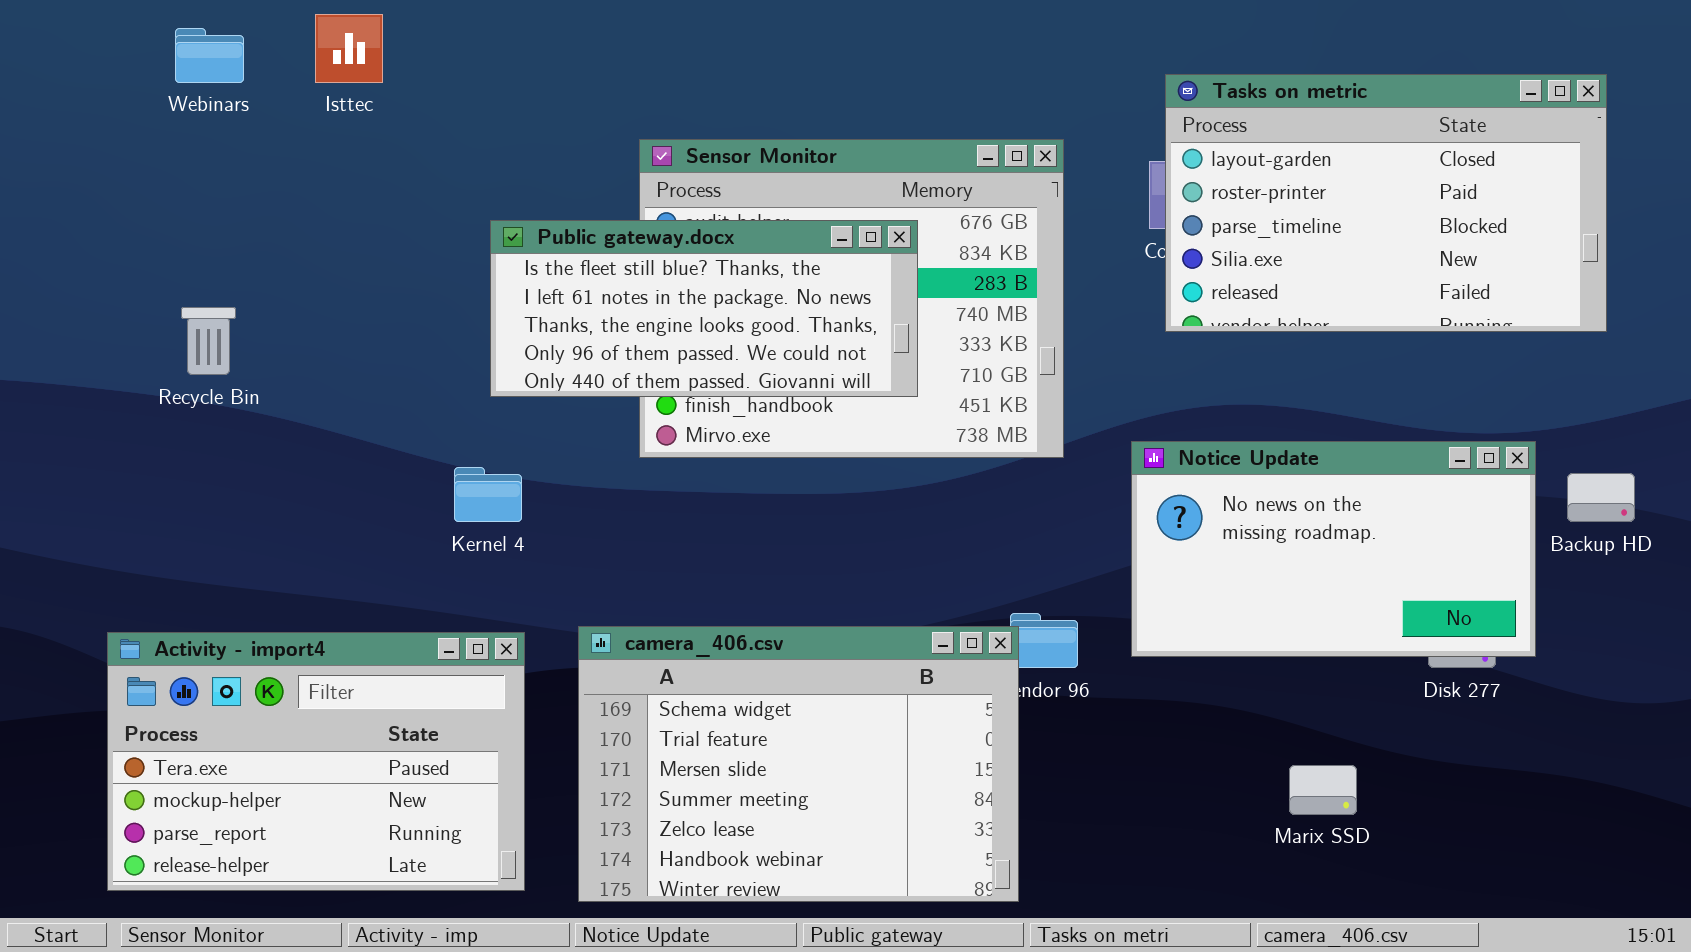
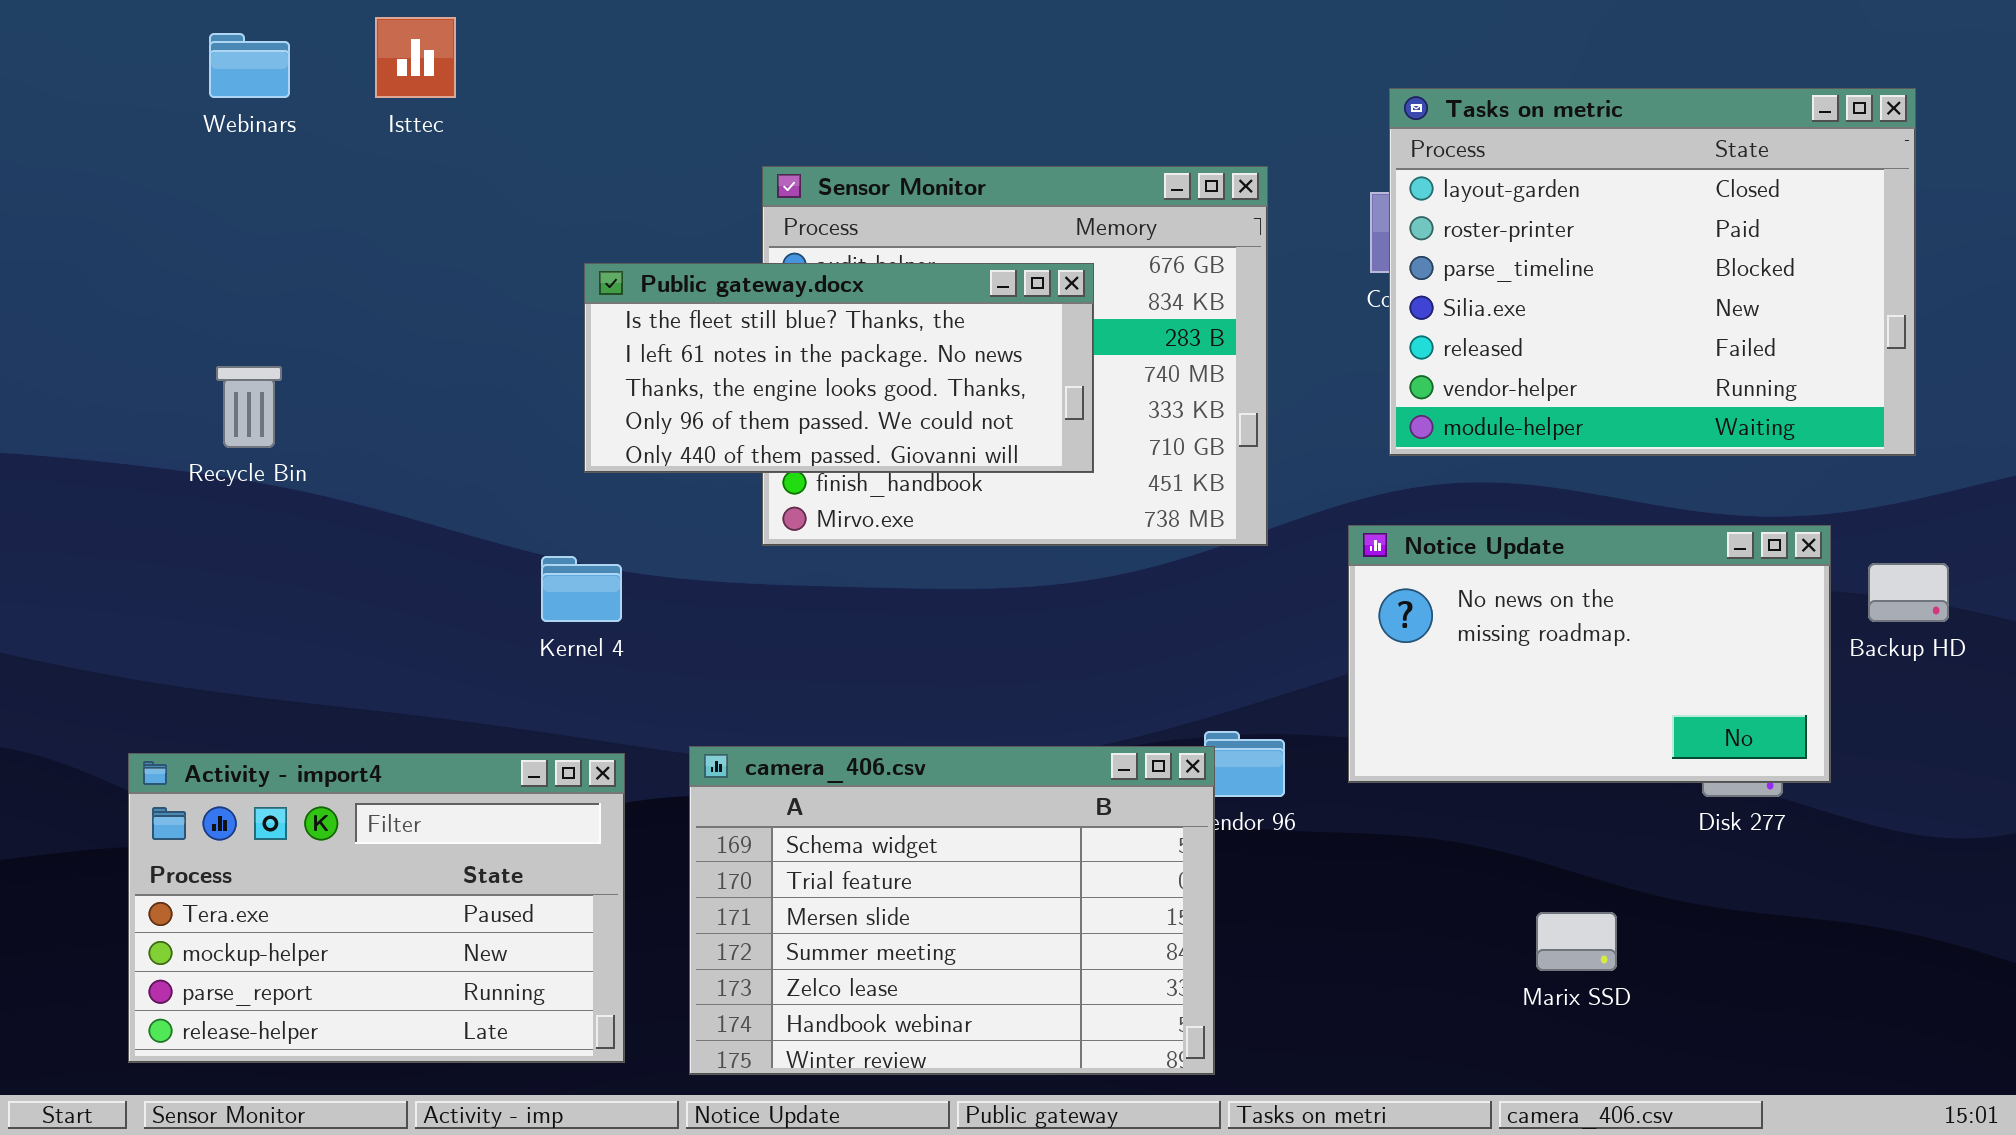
Tasks on metric: [1165,74,1607,332] -> [1389,88,1916,456], resized

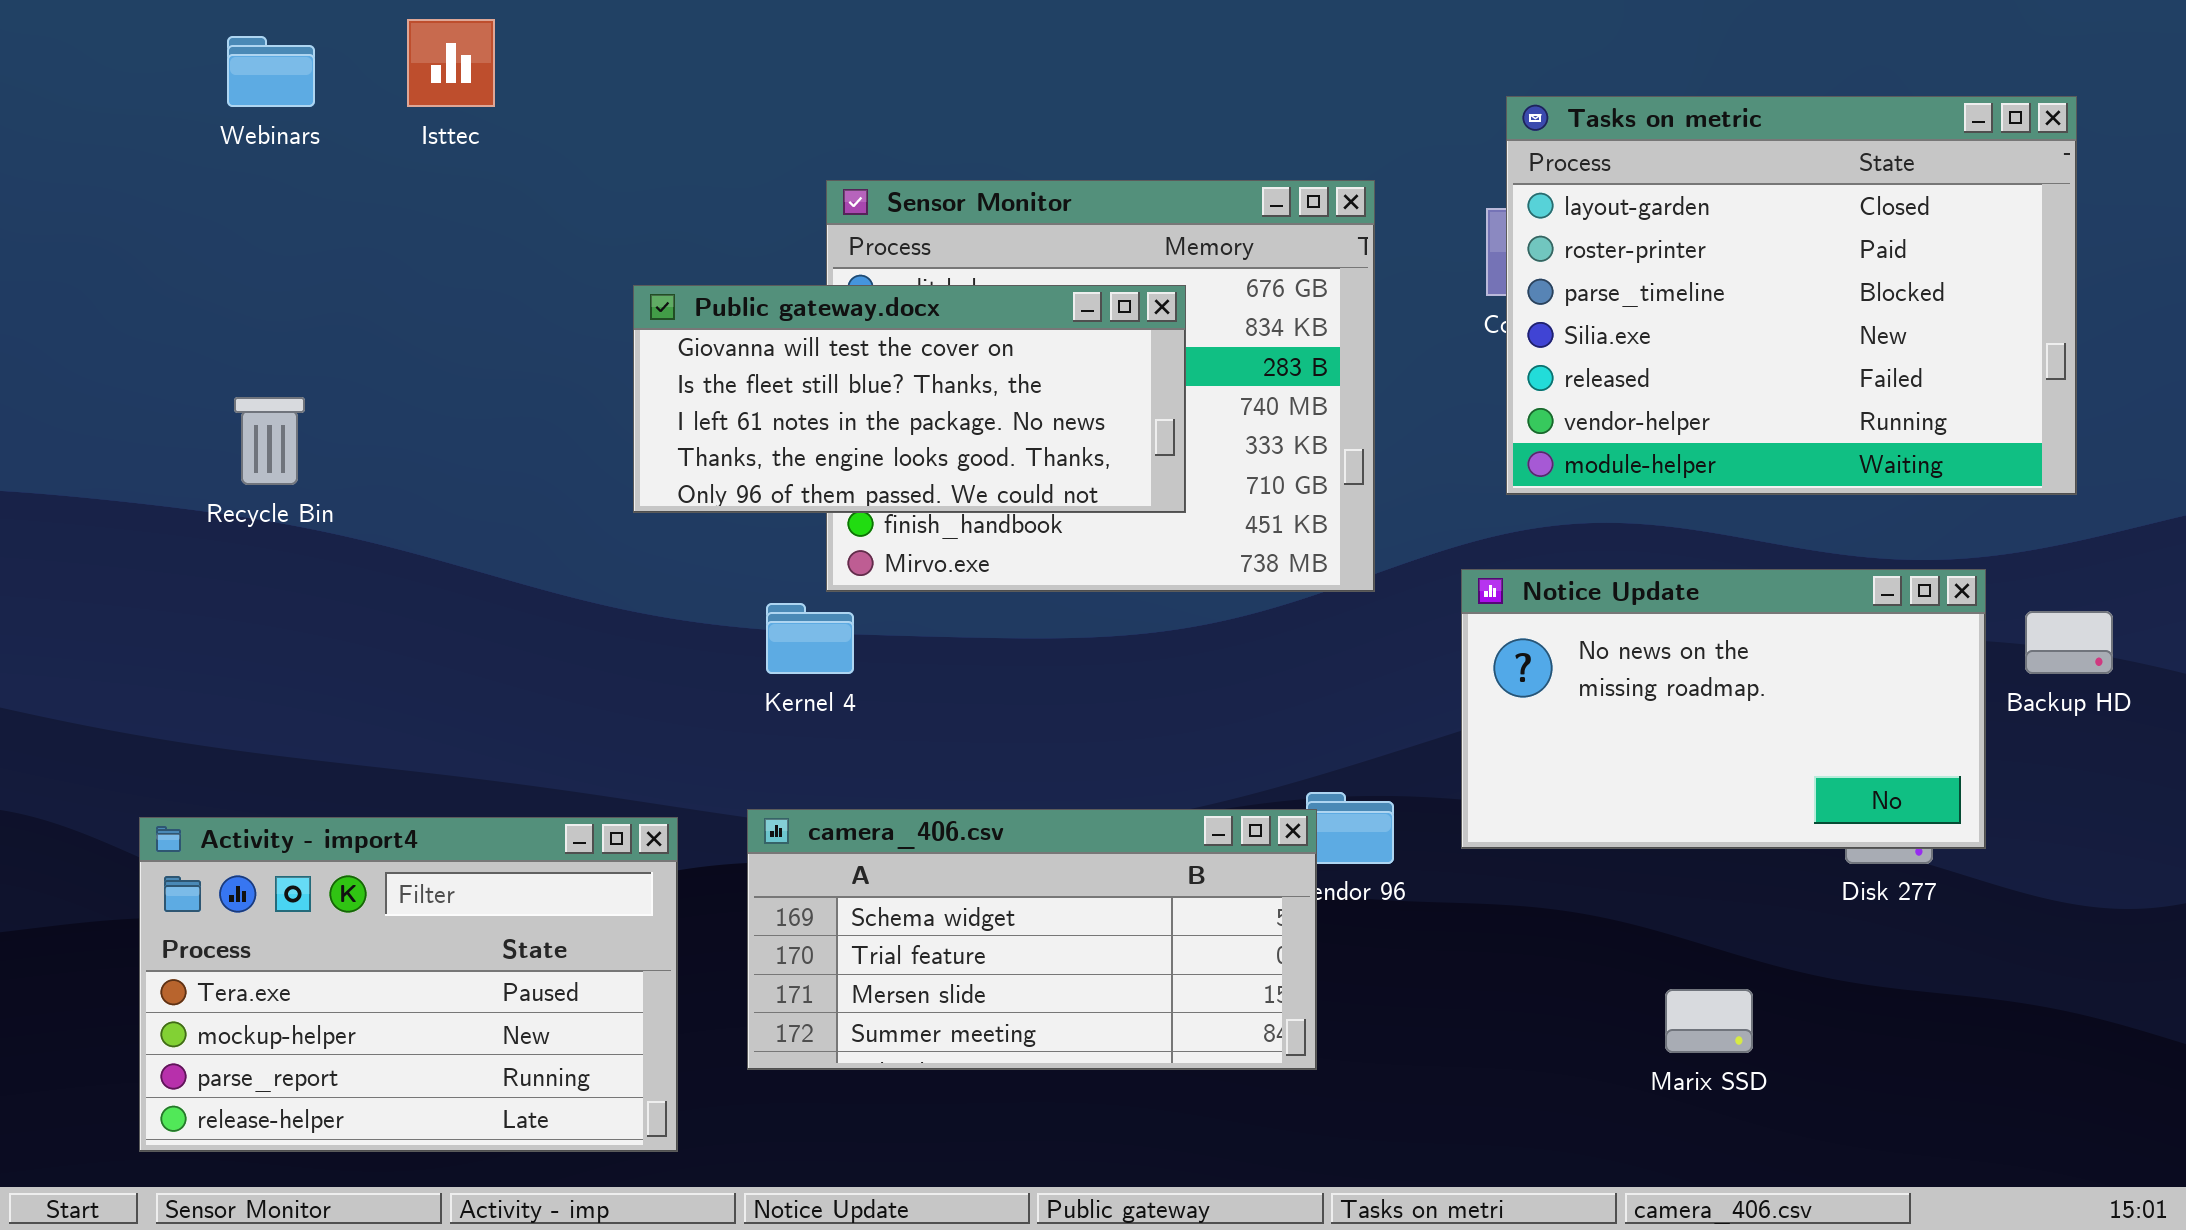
Public gateway.docx: [584,263,1094,473] -> [633,285,1186,513], scrolled up 1 row
Kernel 4: [541,556,622,622] -> [766,603,854,674], moved
camera_406.csv: [689,746,1215,1075] -> [747,809,1317,1070], resized

